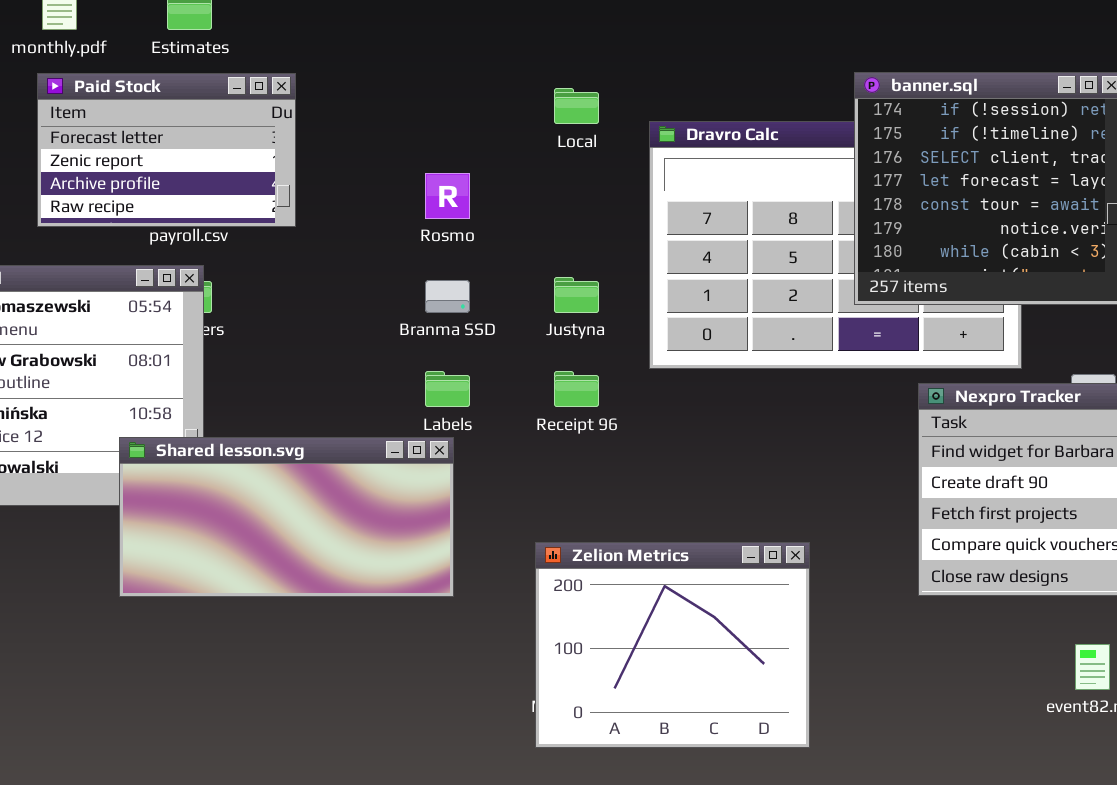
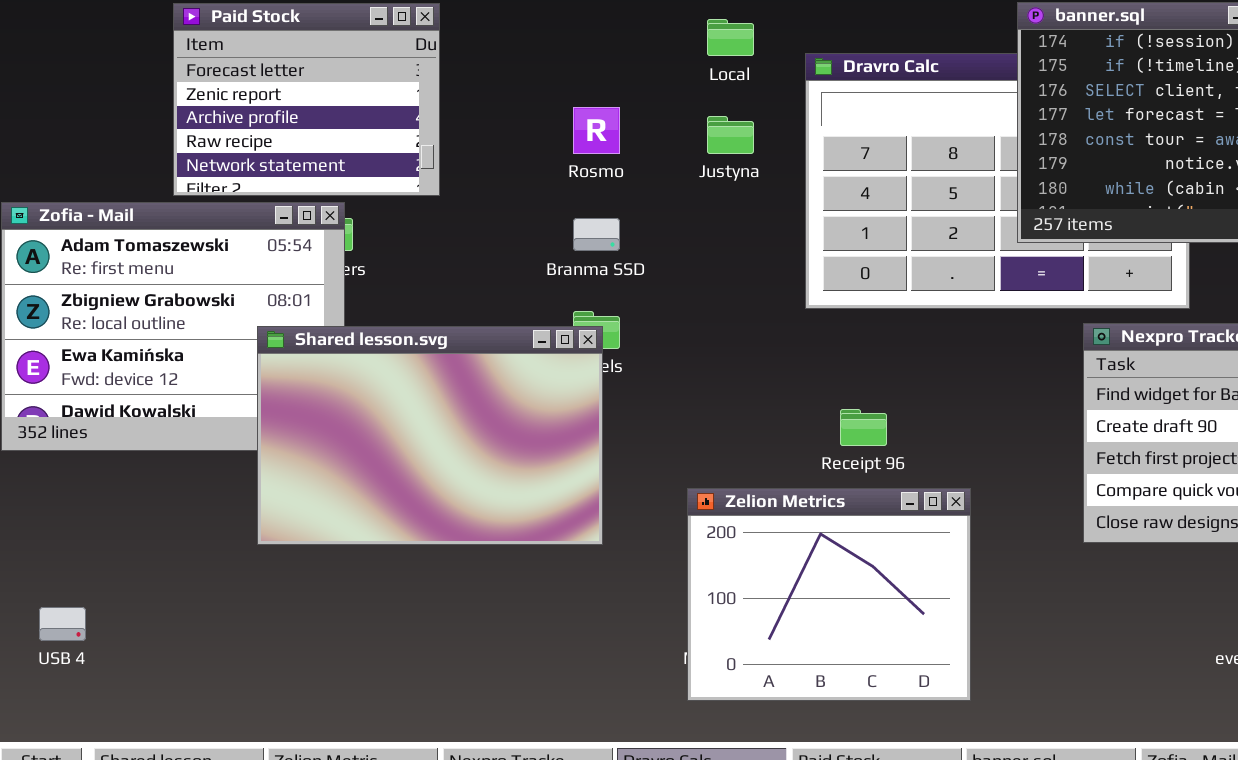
Paid Stock: [37,73,296,227] -> [173,3,440,196], resized
Justyna: [554,277,599,313] -> [707,116,754,154], moved
Receipt 96: [554,371,599,407] -> [840,409,887,446], moved
Shared lesson.svg: [119,437,454,597] -> [257,326,603,545], resized

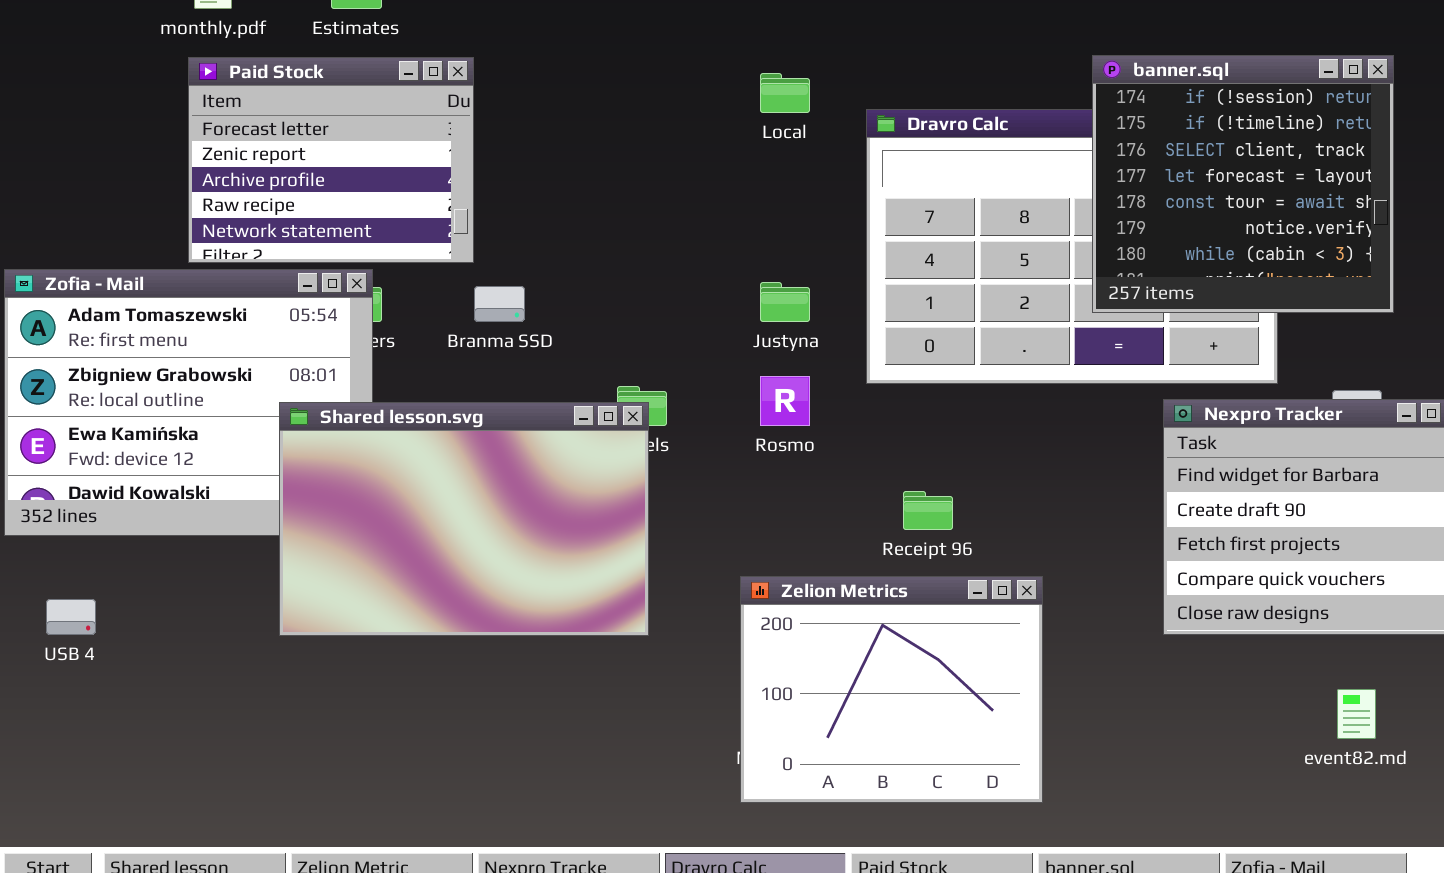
Rosmo: [573,107,620,154] -> [760,376,810,426], moved
Justyna: [707,116,754,154] -> [760,282,810,322], moved
Branma SSD: [573,218,620,251] -> [474,286,525,322], moved
USB 4: [39,607,86,641] -> [46,599,96,635], moved

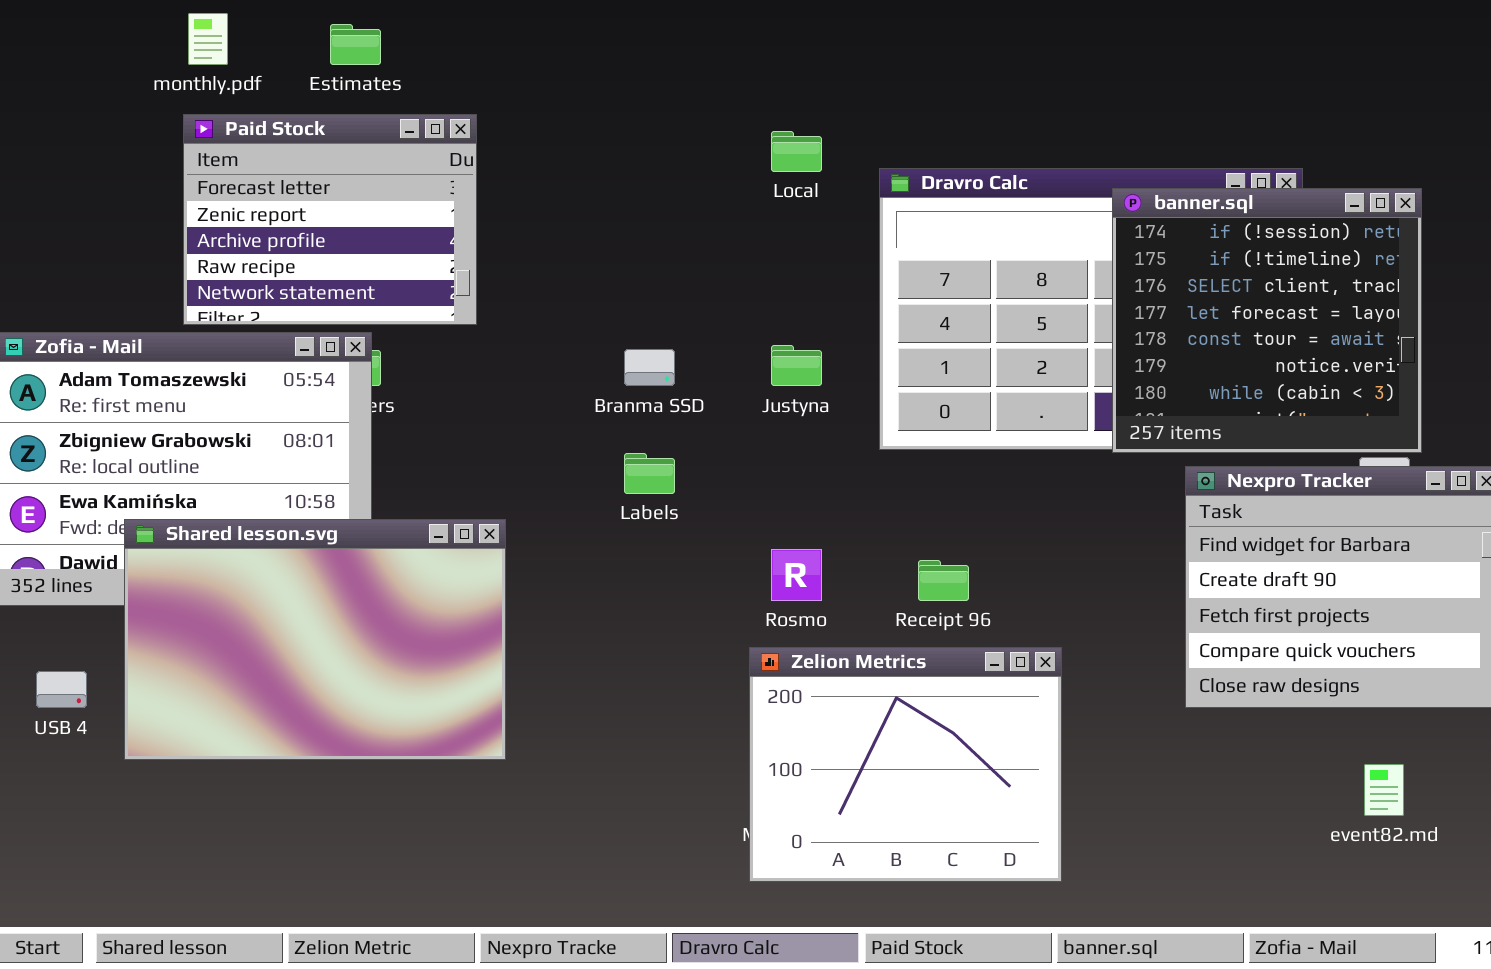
banner.sql: [1092,55,1394,313] -> [1112,188,1422,453], moved
Branma SSD: [474,286,525,322] -> [624,349,675,386], moved
Rosmo: [760,376,810,426] -> [771,549,822,601], moved
Shared lesson.svg: [279,402,649,636] -> [124,519,506,760], moved

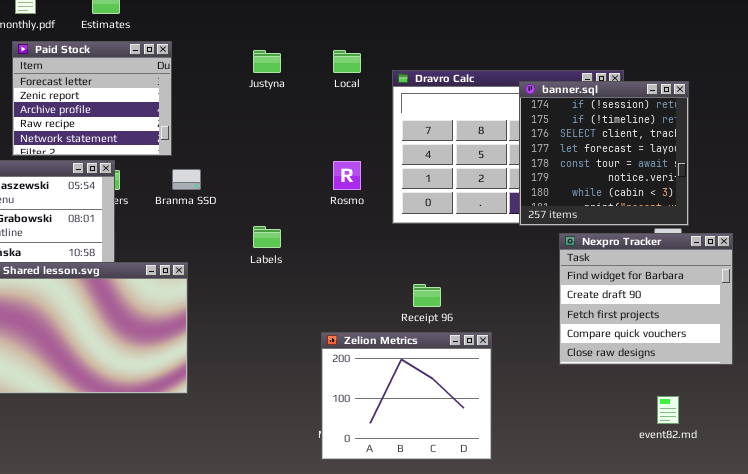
Justyna: [771,345,822,386] -> [253,50,281,73], moved
Branma SSD: [624,349,675,386] -> [172,169,201,190], moved
Rosmo: [771,549,822,601] -> [333,161,361,190], moved

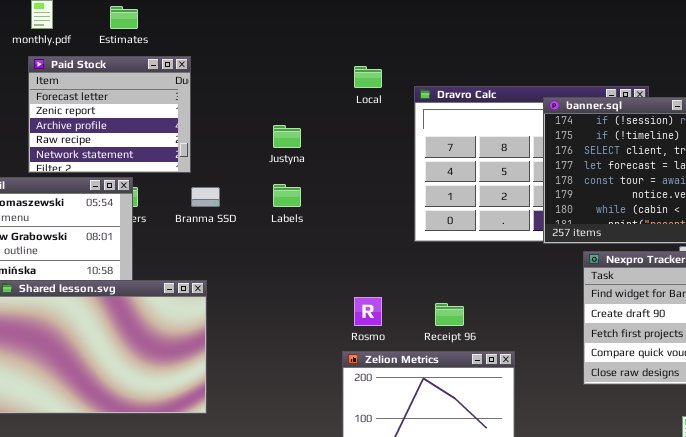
Justyna: [253,50,281,73] -> [273,125,301,148], moved
Rosmo: [333,161,361,190] -> [354,297,382,326], moved
Labels: [253,226,281,248] -> [273,184,301,207], moved

